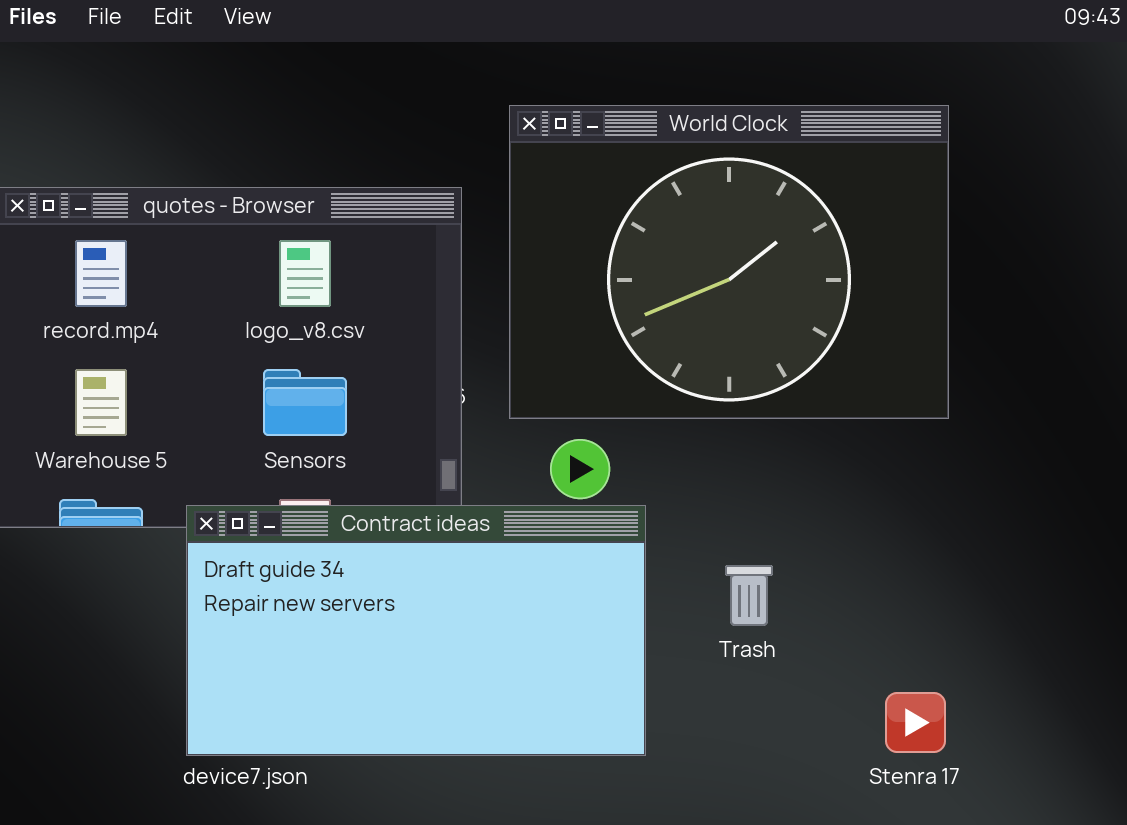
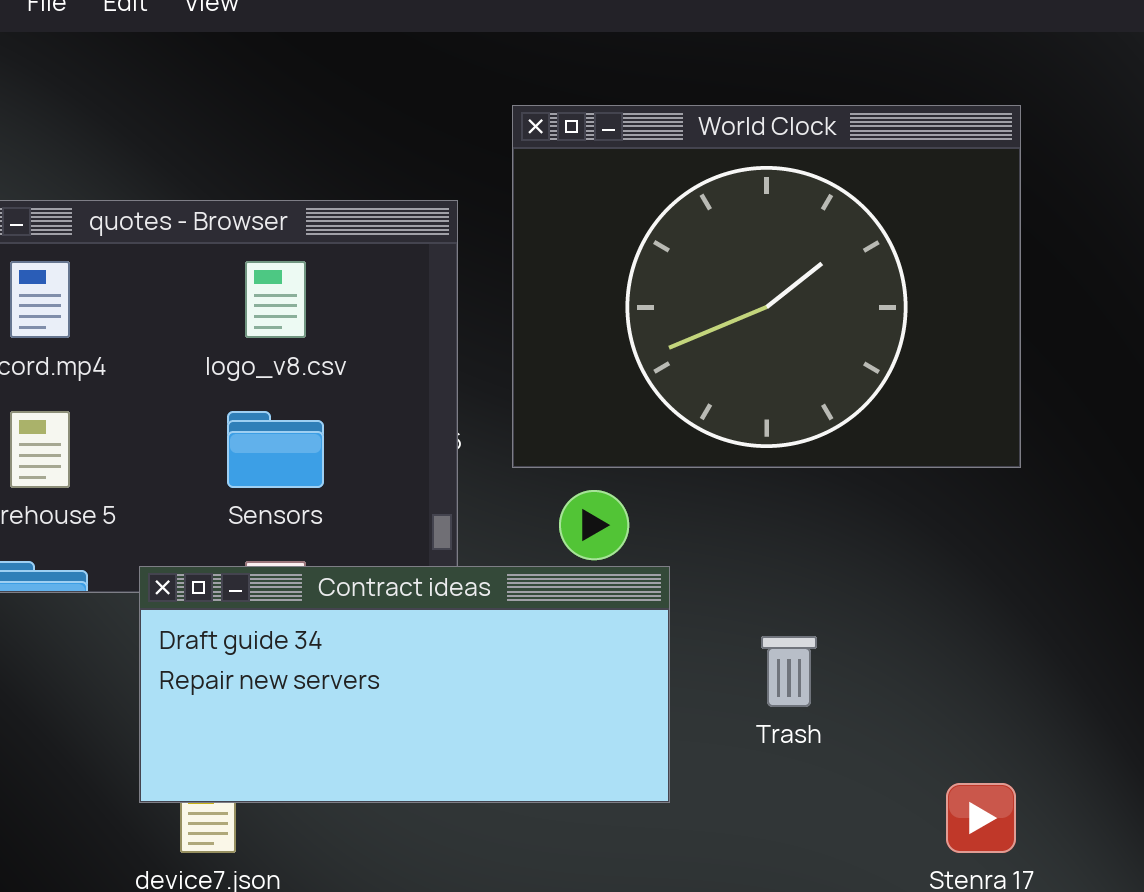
Contract ideas: [186,505,646,756] -> [139,566,670,803], resized

